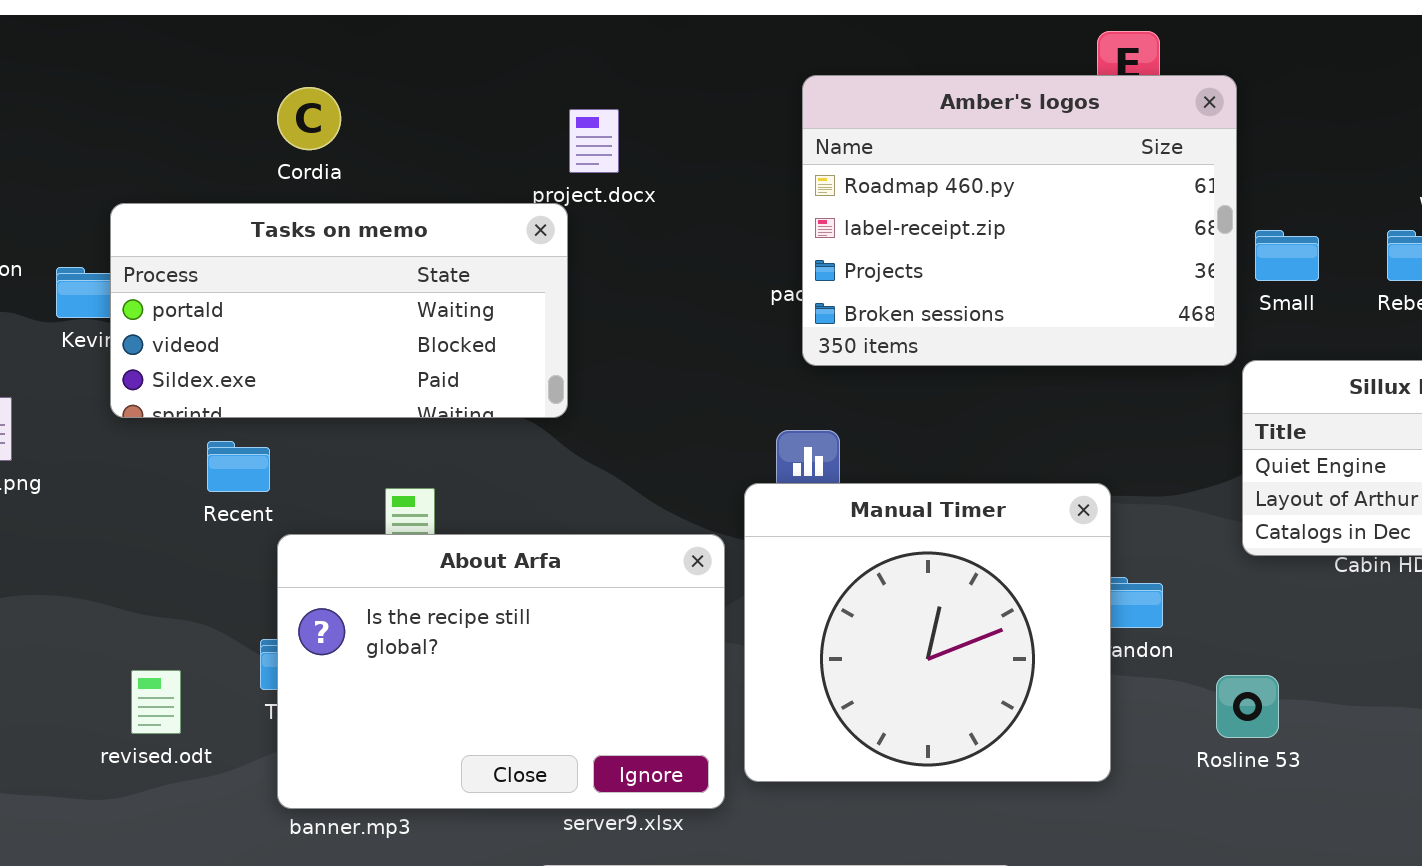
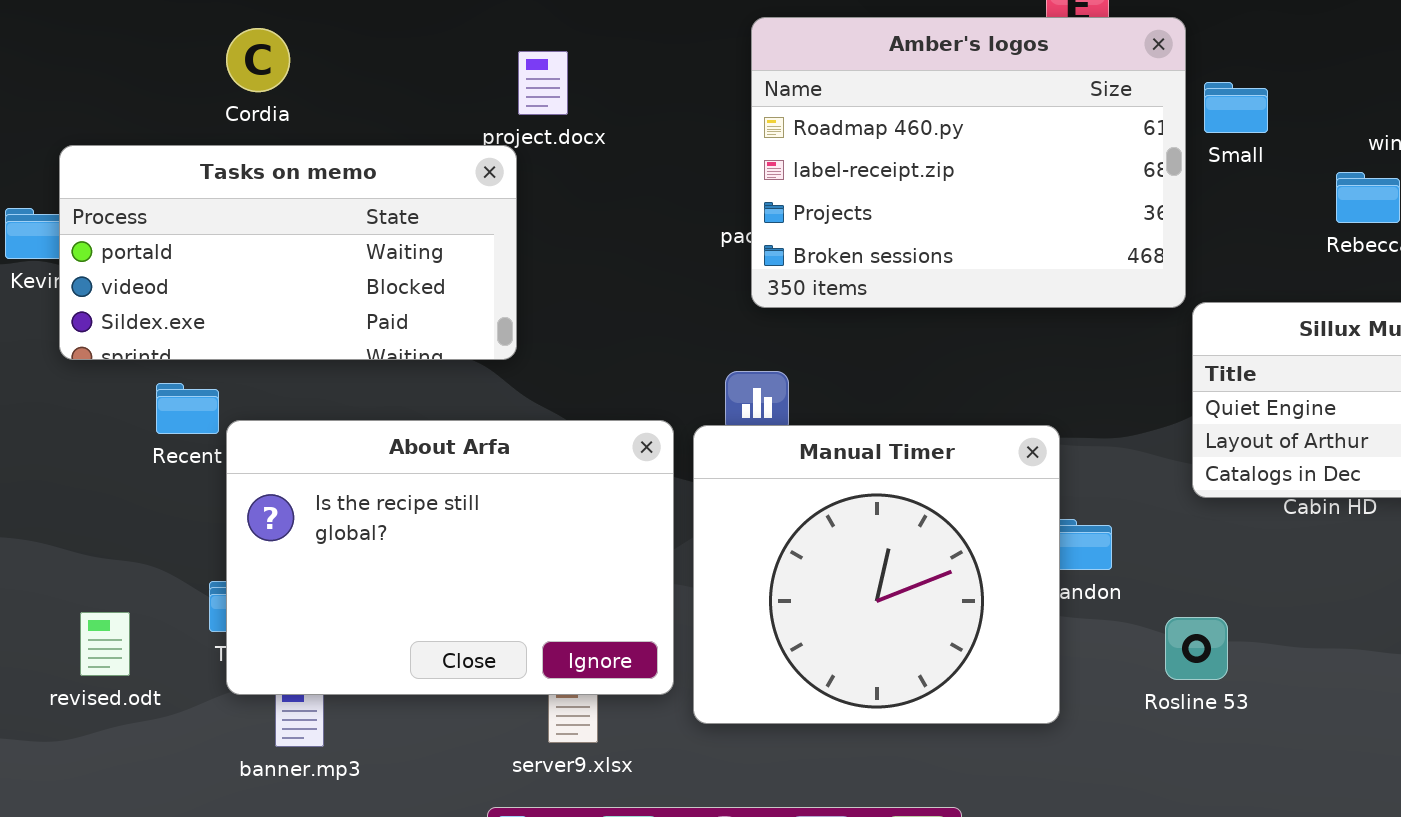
Small: [1255,230,1319,281] -> [1204,82,1268,133], moved
About Arfa: [277,534,725,809] -> [226,420,674,695], moved

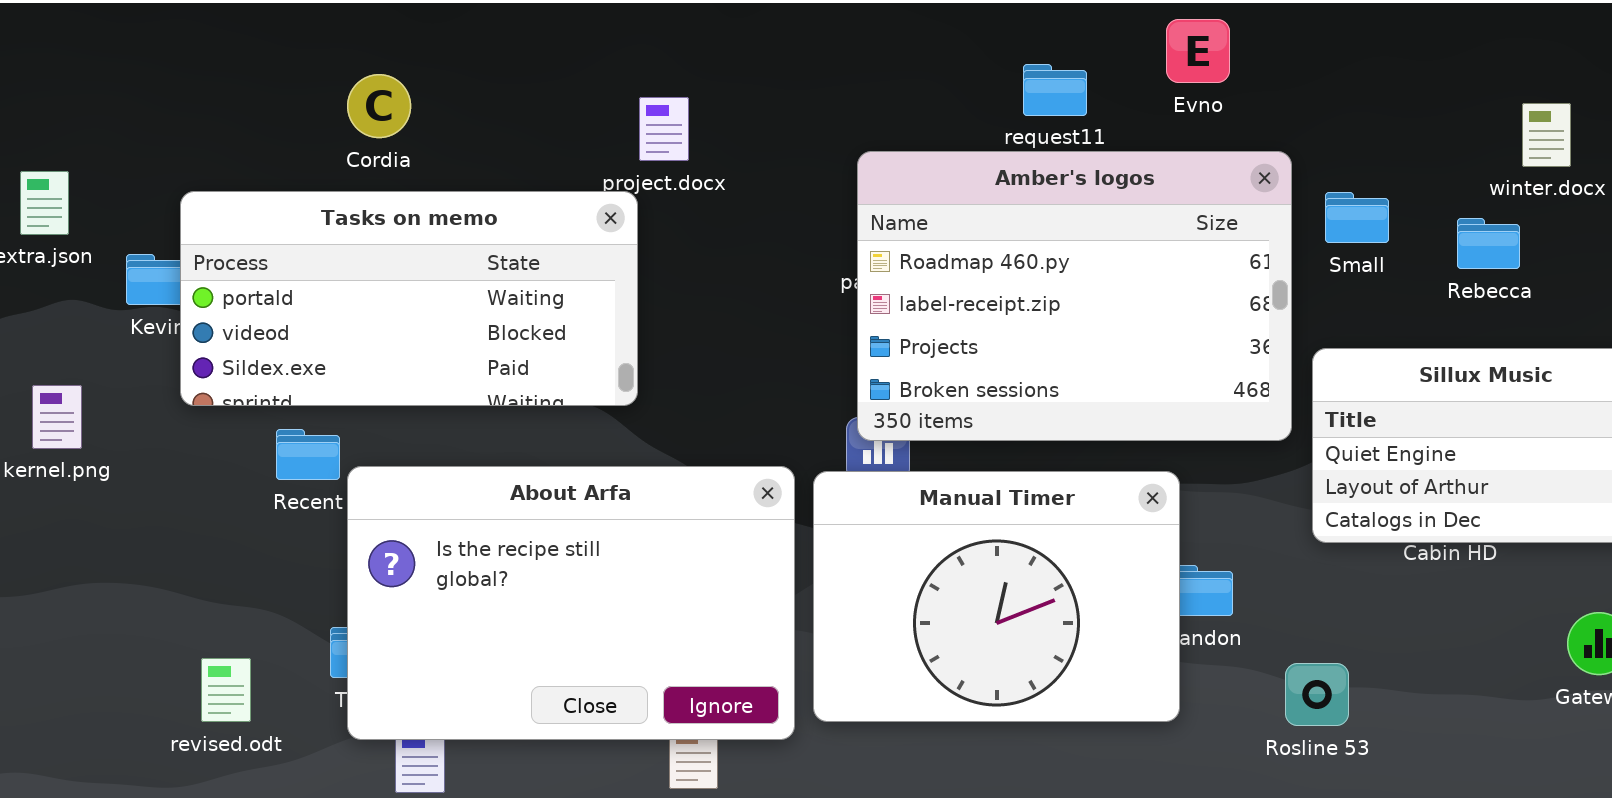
Amber's logos: [751,17,1186,308] -> [857,151,1292,441], moved
Small: [1204,82,1268,133] -> [1325,192,1389,243], moved
Manual Timer: [693,425,1060,724] -> [813,471,1180,722], resized

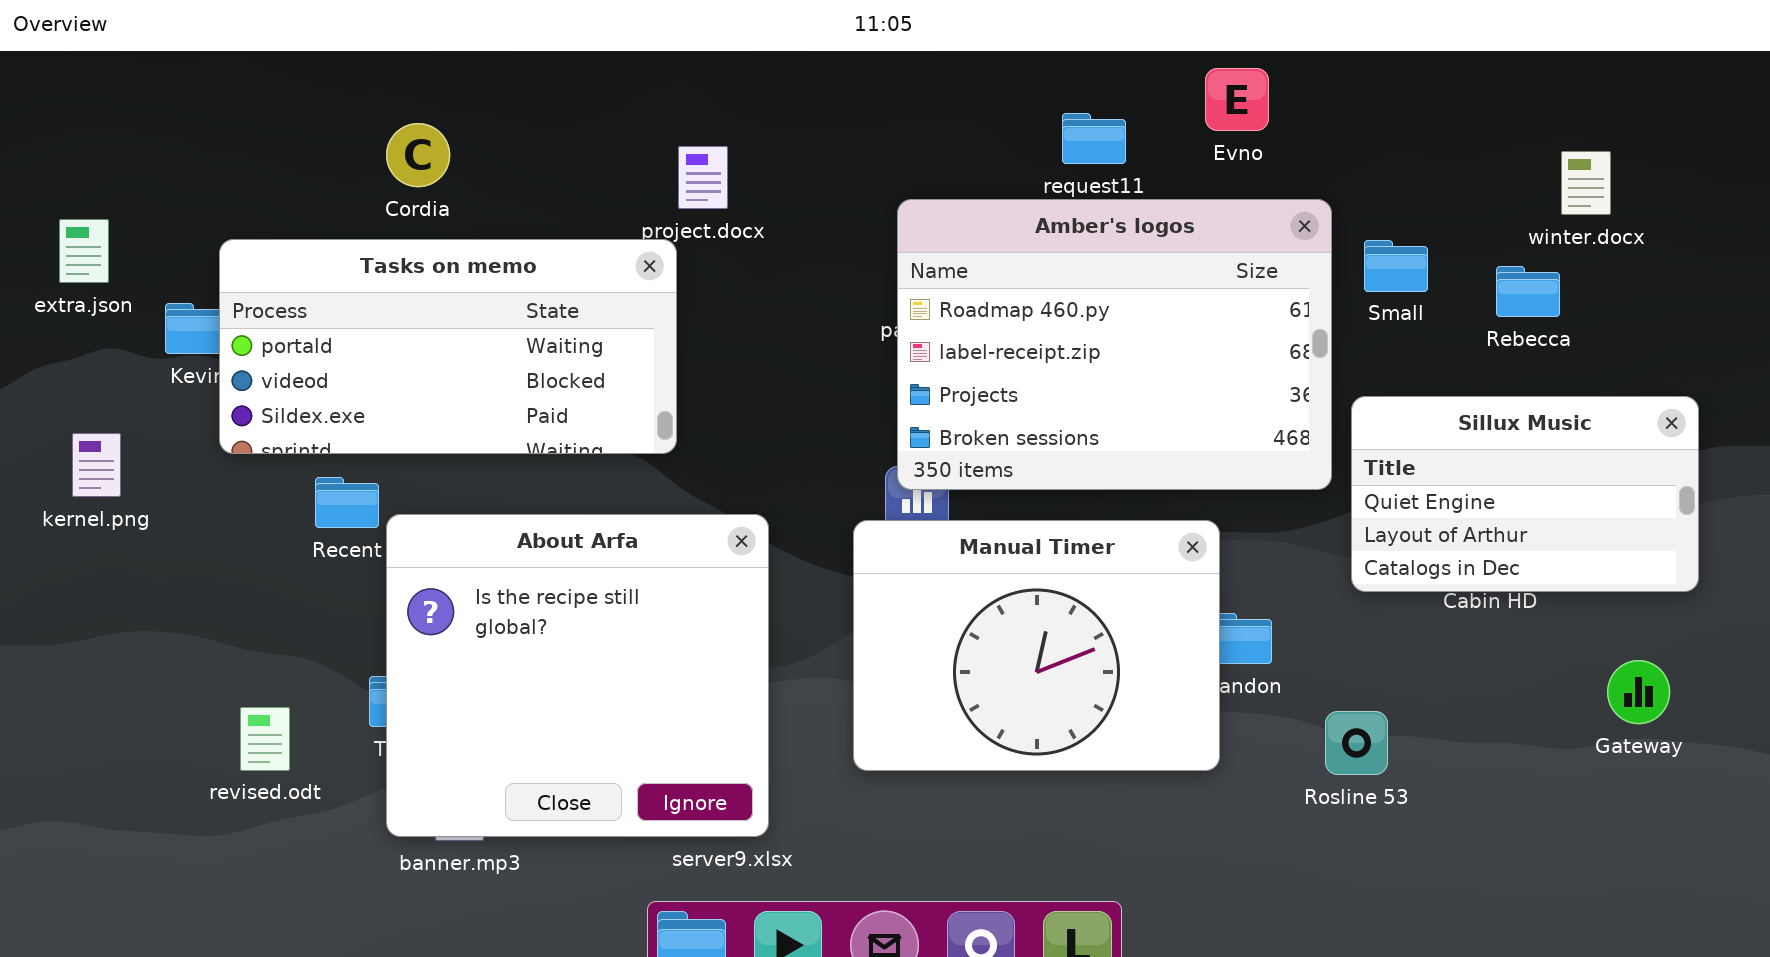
About Arfa: [347,466,795,740] -> [386,514,769,837], resized

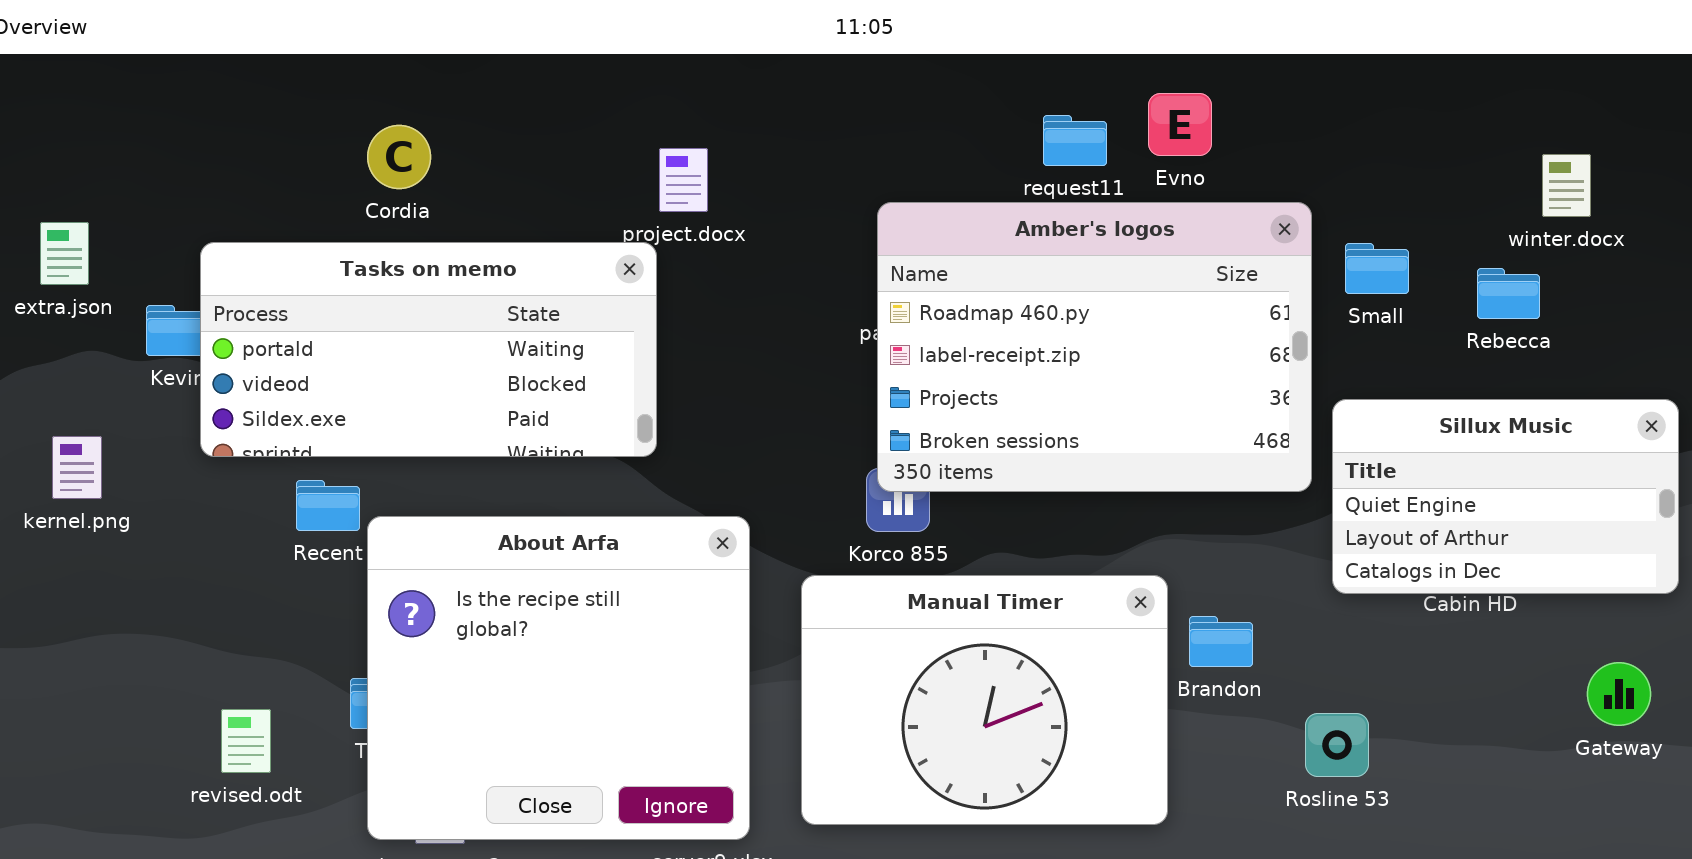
Evno: [1205,68,1269,131] -> [1148,93,1212,156], moved
Manual Timer: [853,520,1220,771] -> [801,575,1168,825], moved

